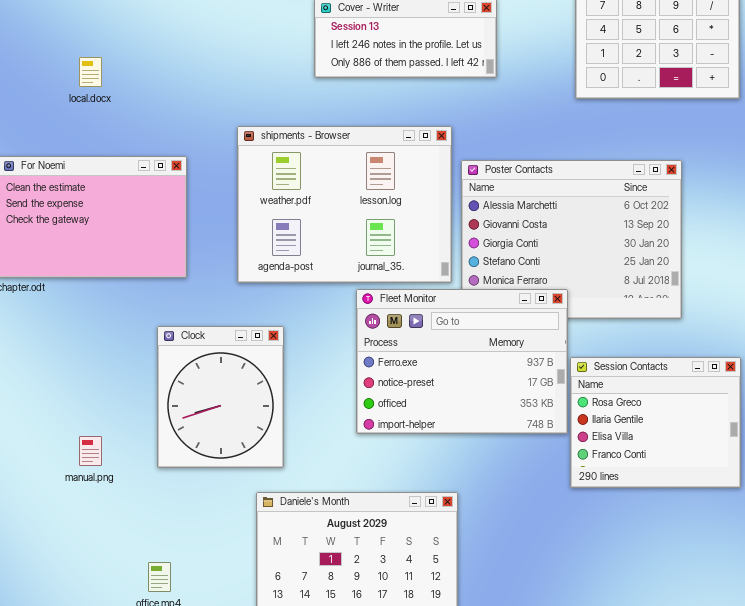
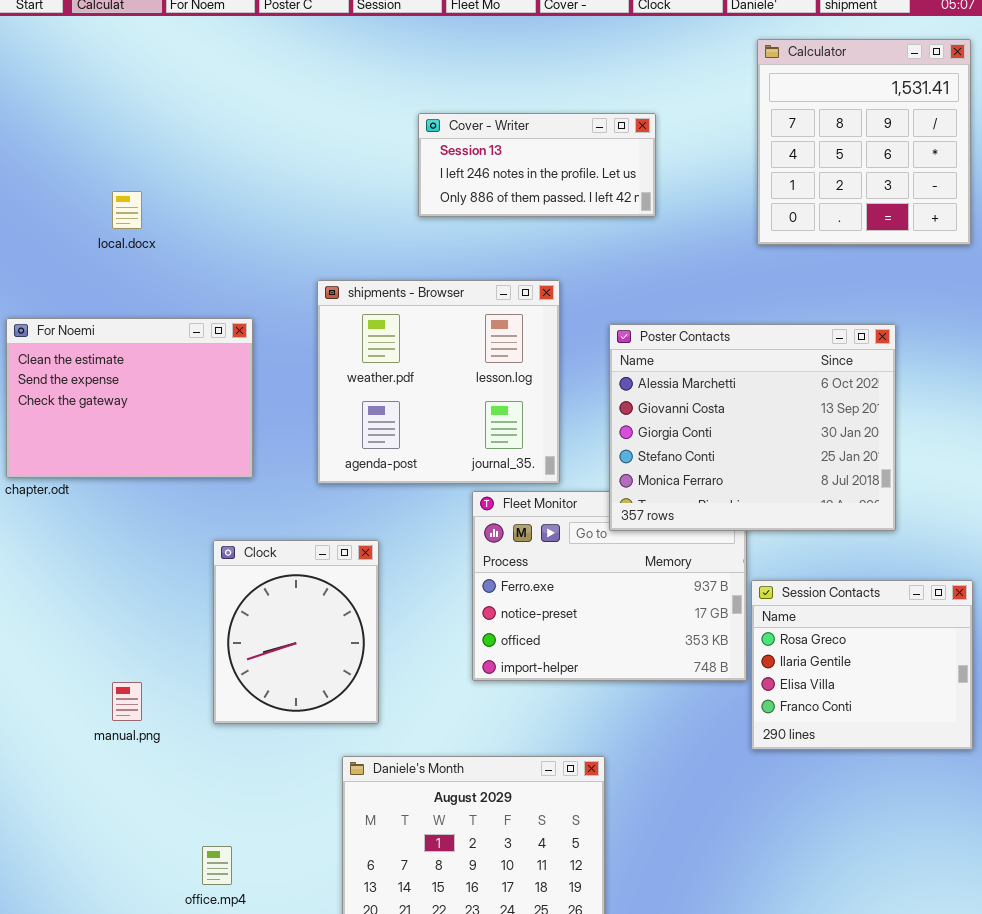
shipments - Browser: [237,126,452,283] -> [317,280,560,484], resized
Poster Contacts: [461,160,682,319] -> [609,324,896,531], raised

